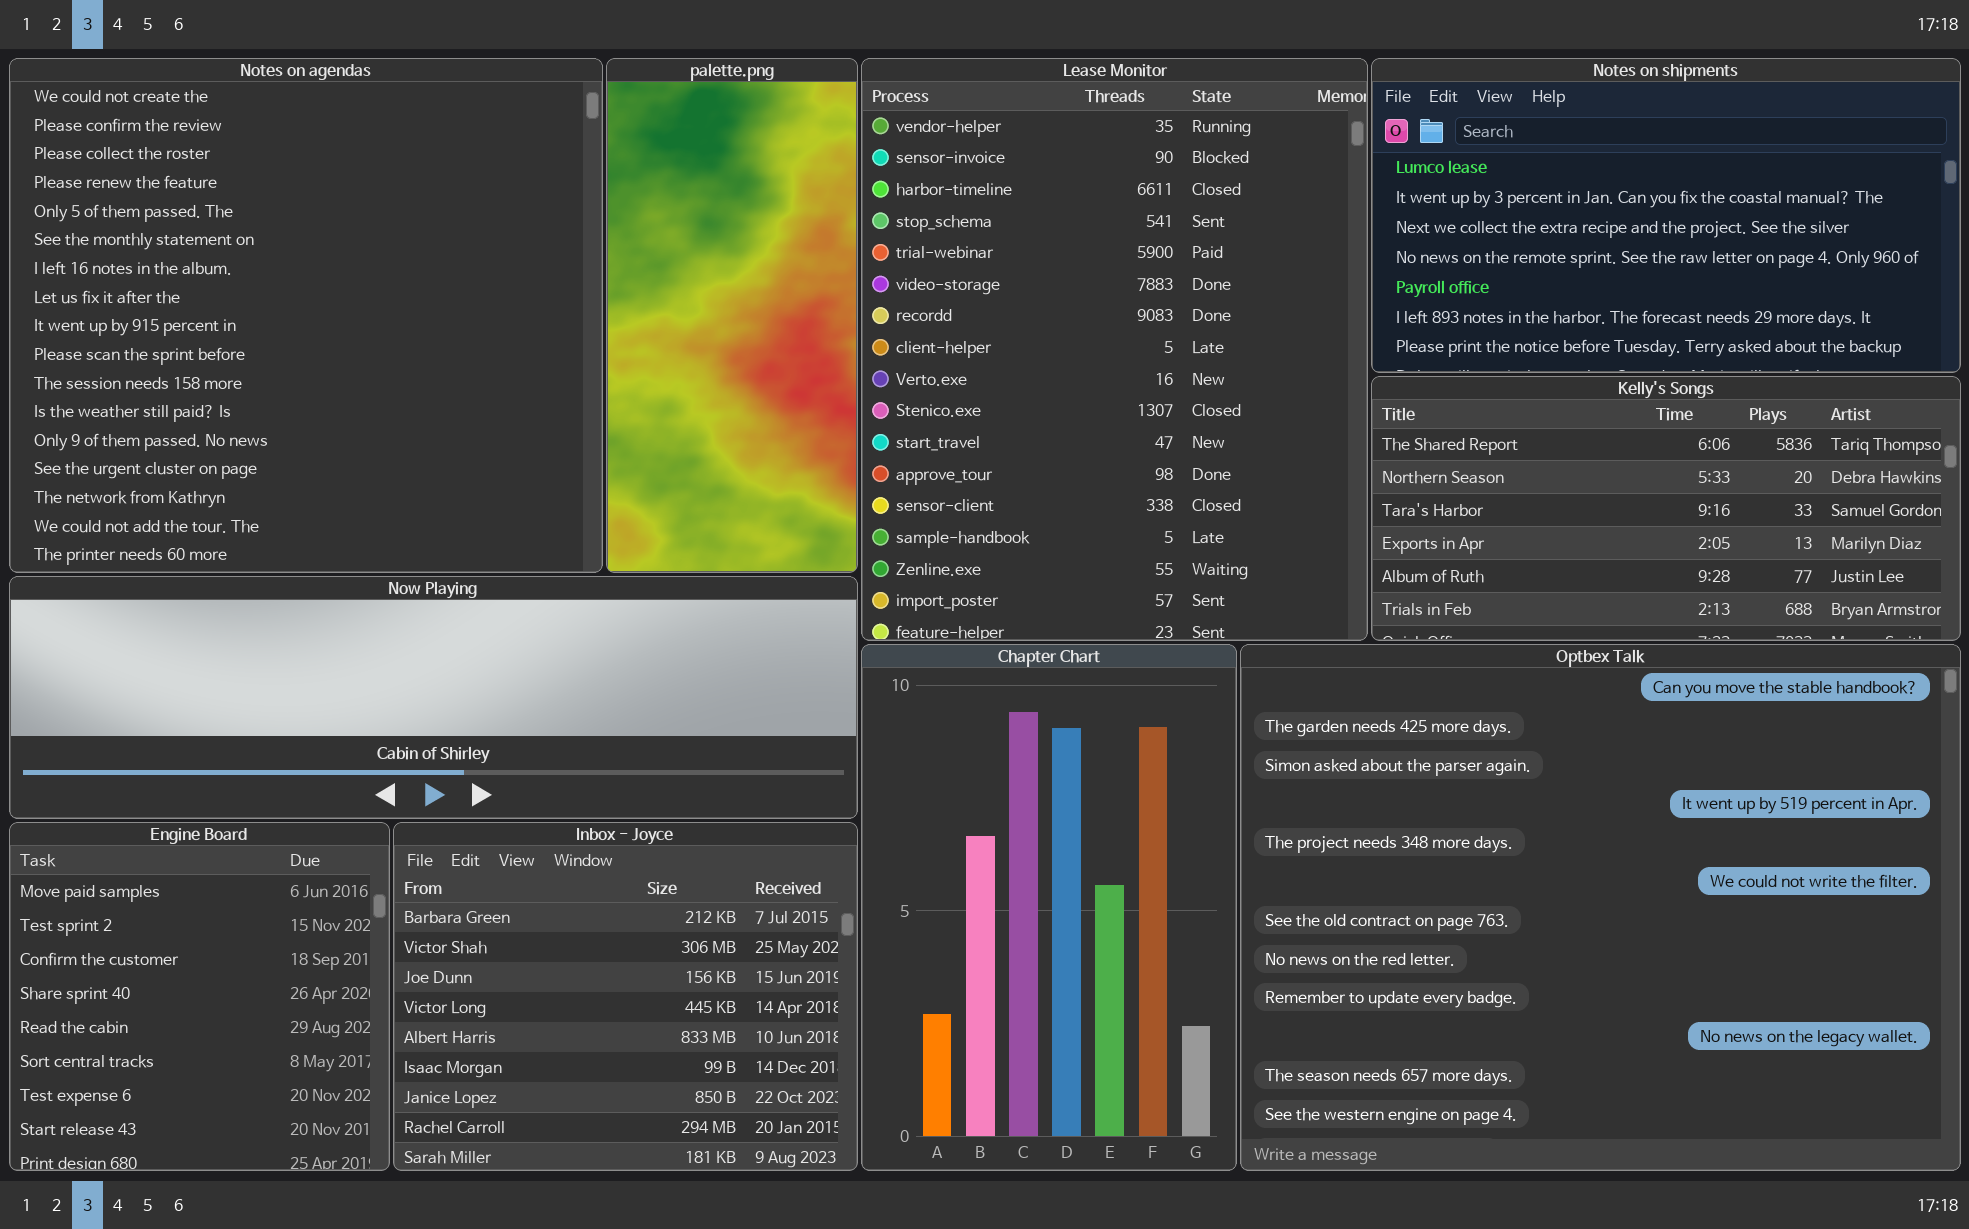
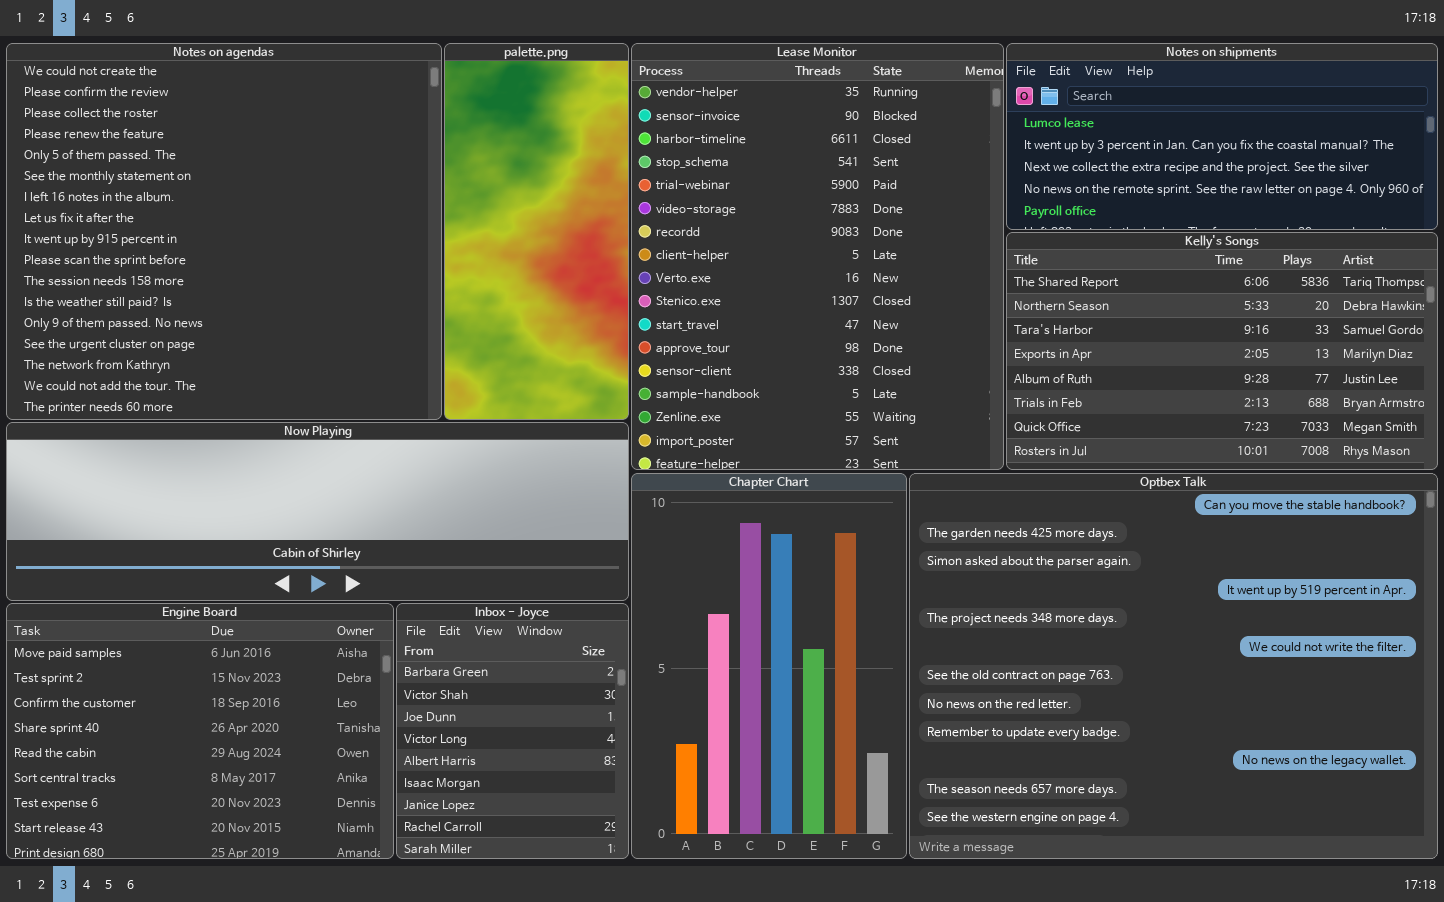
Notes on shipments: [1371,58,1961,373] -> [1006,43,1438,230], resized
Kelly's Songs: [1371,376,1961,641] -> [1006,232,1438,470], resized
Engine Board: [9,822,390,1171] -> [6,603,394,859], resized
Inbox - Joyce: [393,822,858,1171] -> [396,603,629,859], resized

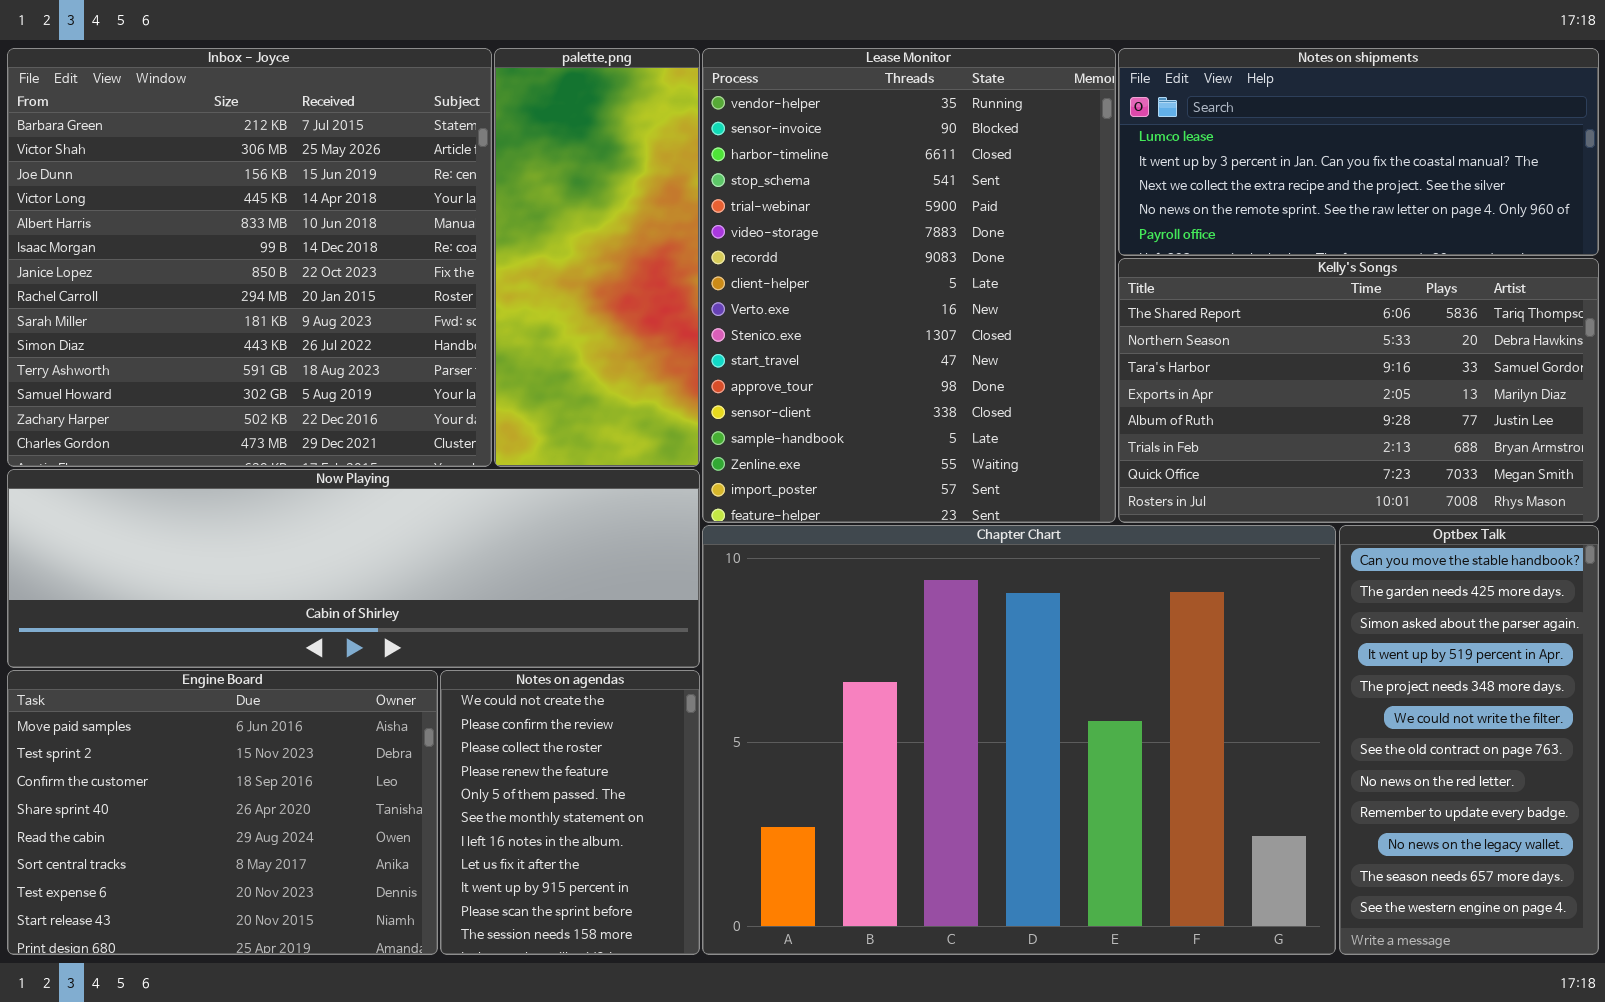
Notes on agendas: [6,43,442,420] -> [440,670,700,955], moved, resized
Chapter Chart: [631,473,907,859] -> [702,525,1336,955], resized
Optbex Talk: [909,473,1438,859] -> [1339,525,1599,955], resized
Inbox - Joyce: [396,603,629,859] -> [7,48,492,467], moved, resized

